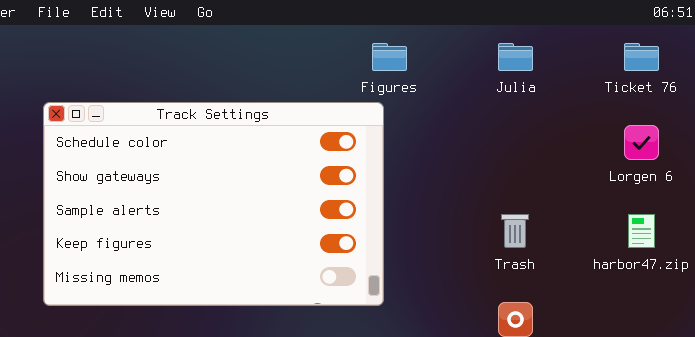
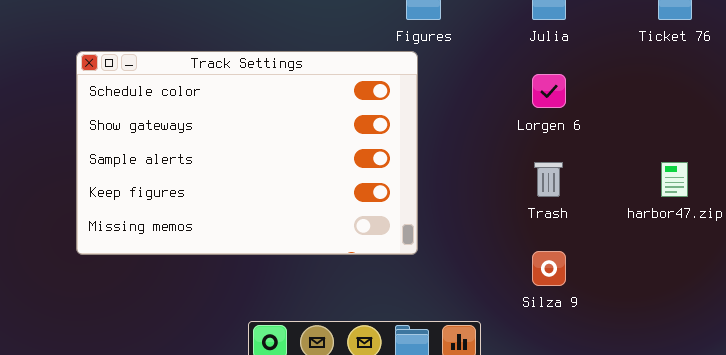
Lorgen 6: [624,125,659,160] -> [532,74,566,108], moved

